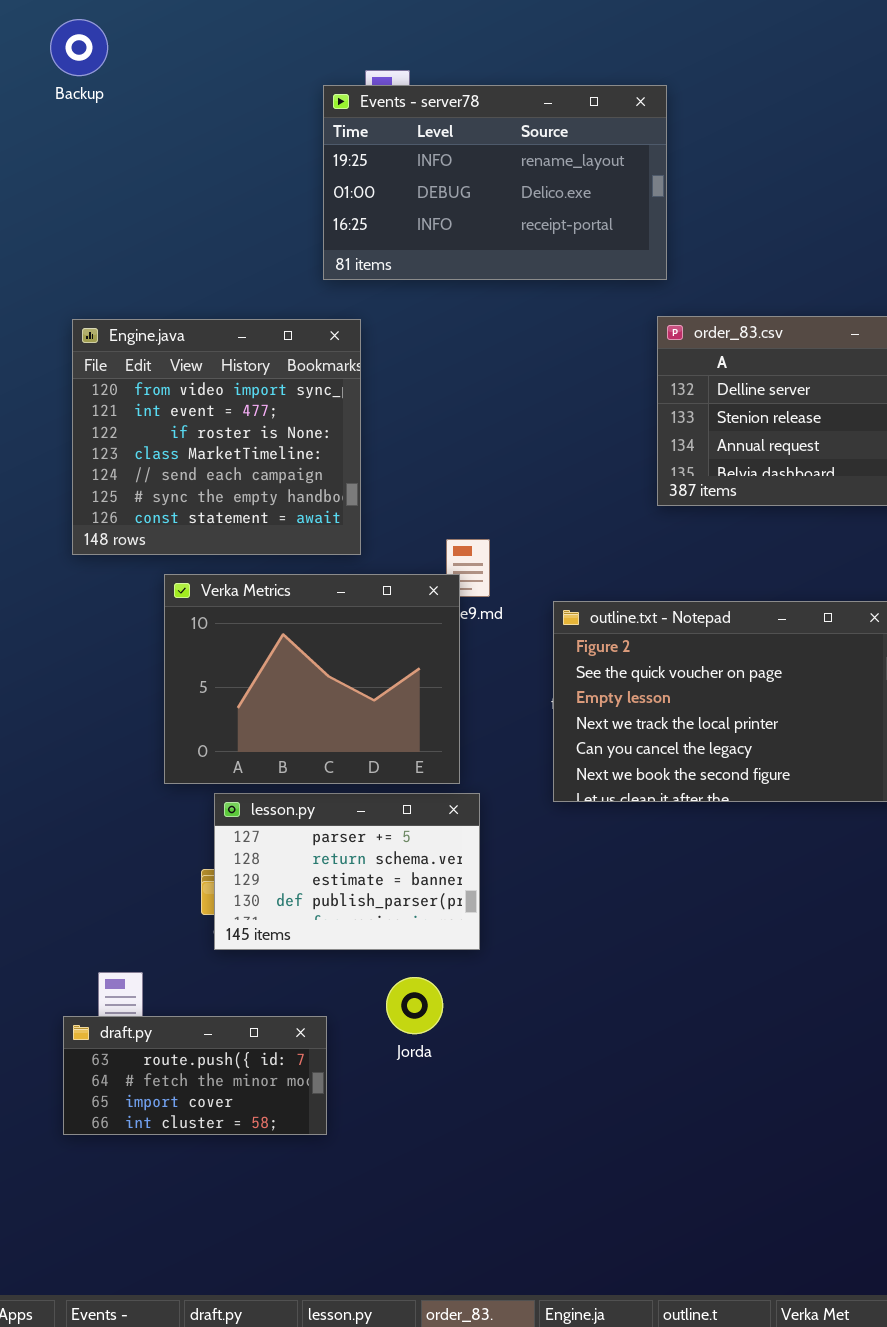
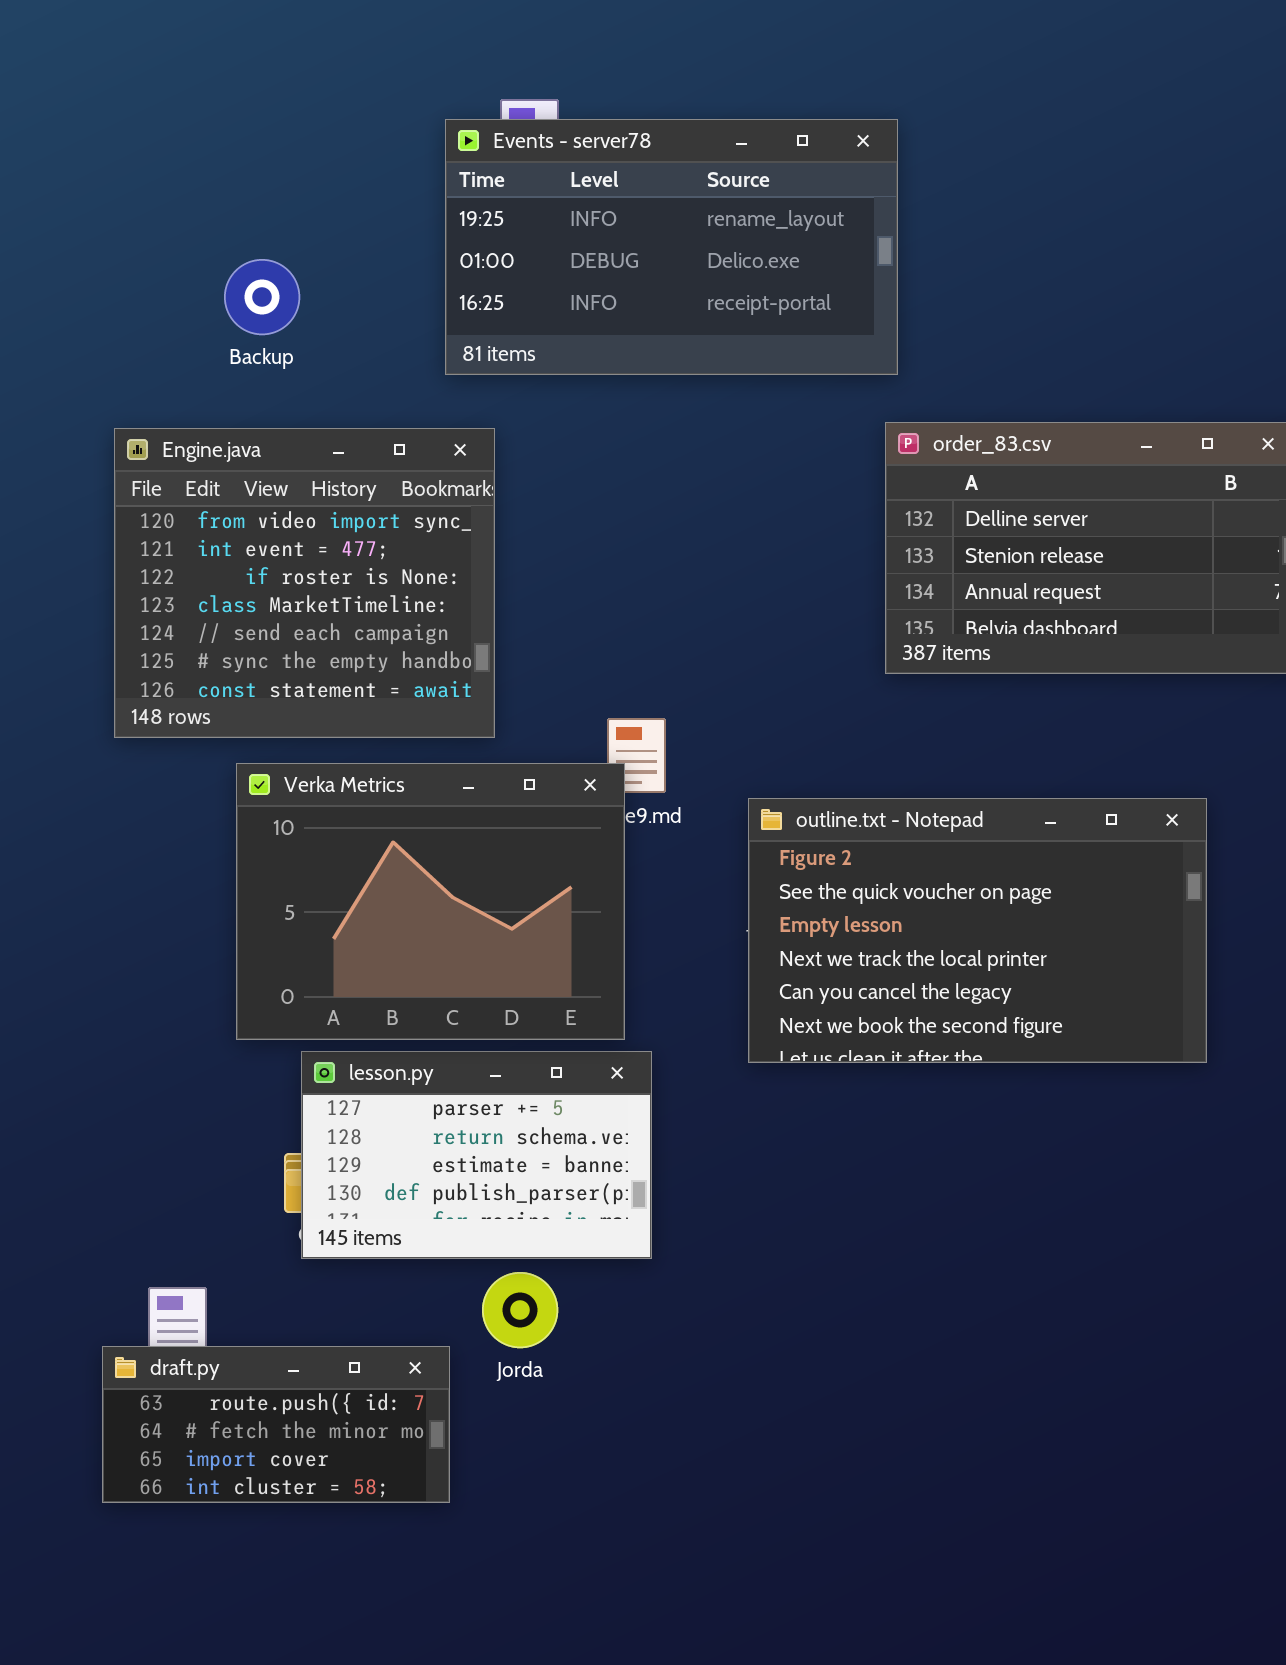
Backup: [50,19,108,76] -> [224,259,300,335], moved
Jorda: [386,977,443,1034] -> [482,1272,558,1348], moved

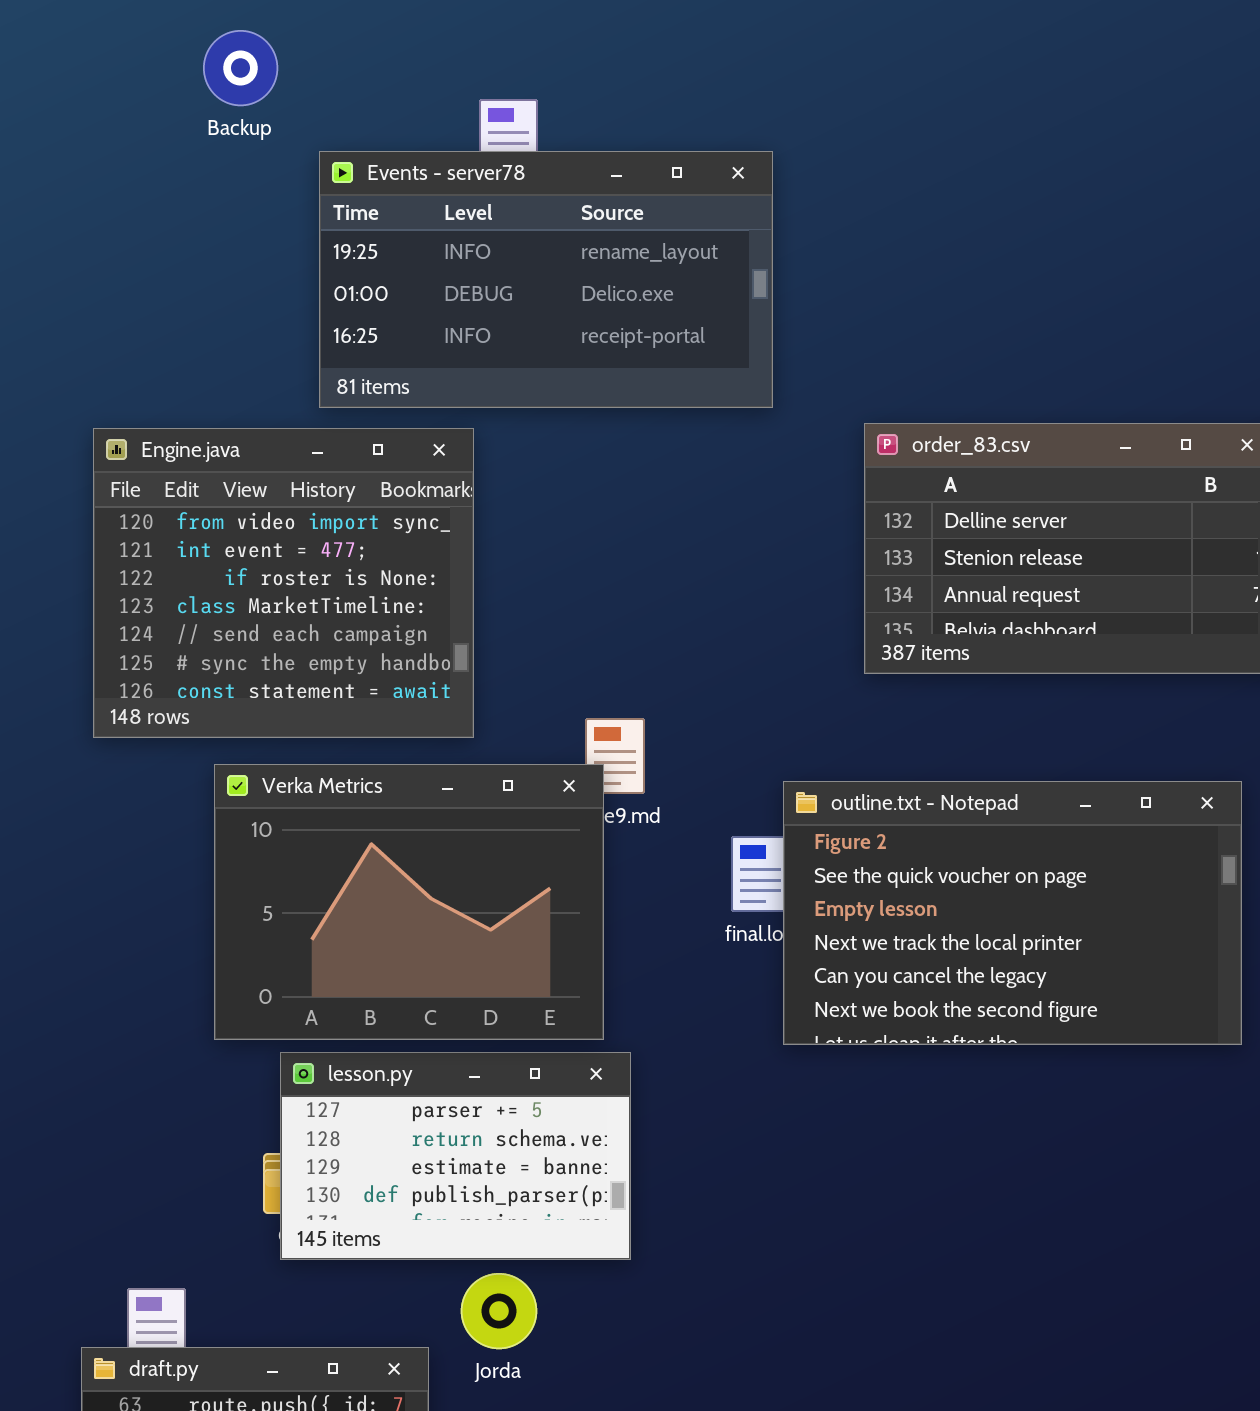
Events - server78: [445,119,898,375] -> [319,151,773,408], moved
Backup: [224,259,300,335] -> [203,30,278,106], moved
outline.txt - Notepad: [748,798,1207,1063] -> [783,781,1242,1045], moved

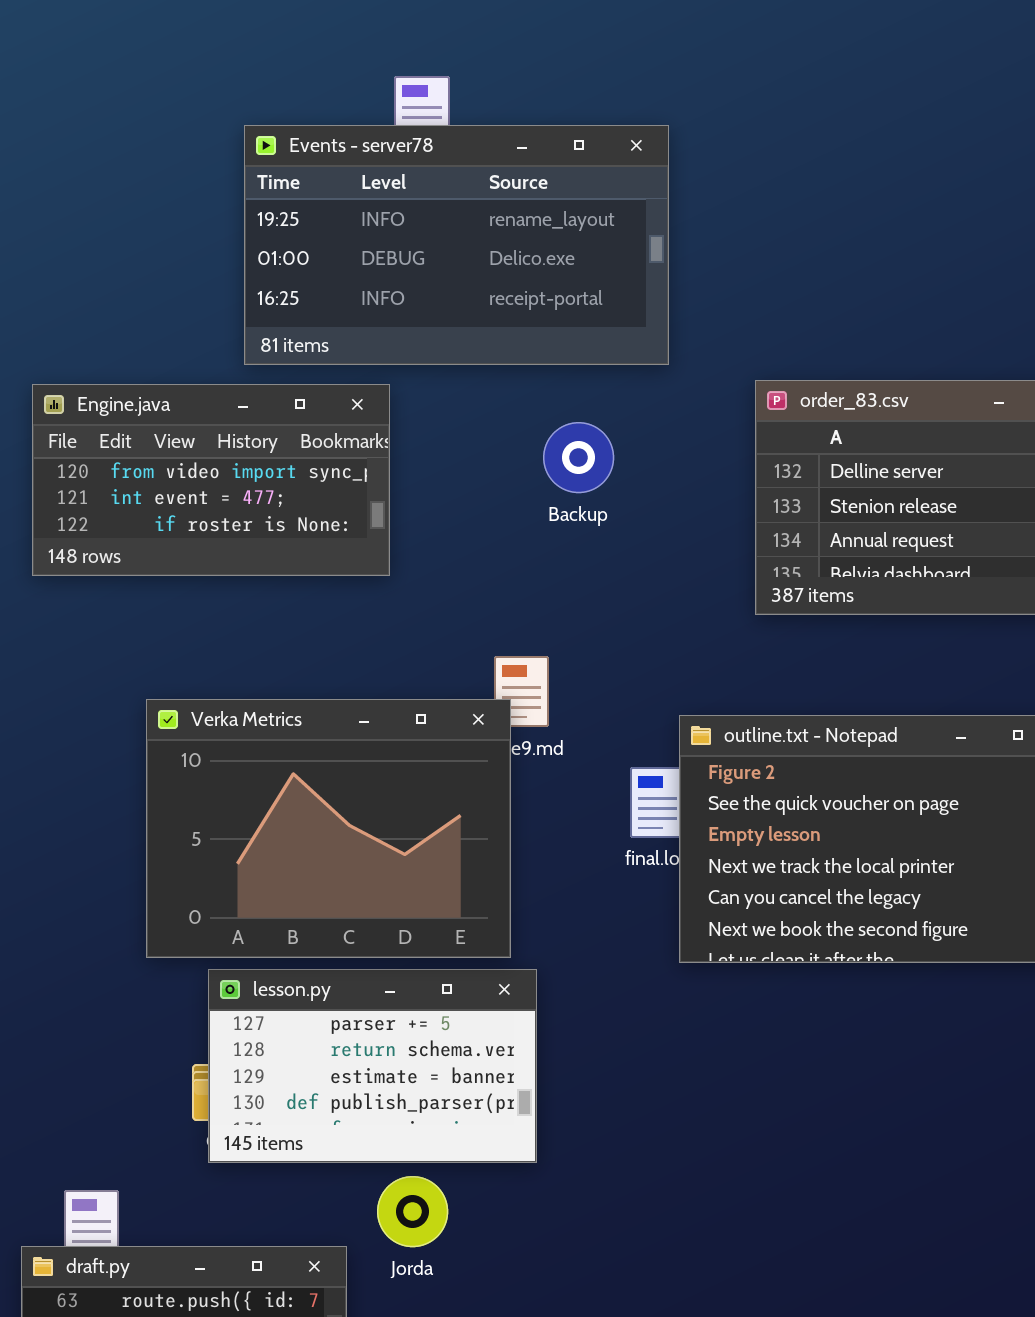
Backup: [203,30,278,106] -> [543,422,614,493], moved
Engine.java: [93,428,474,738] -> [32,384,390,576], resized

